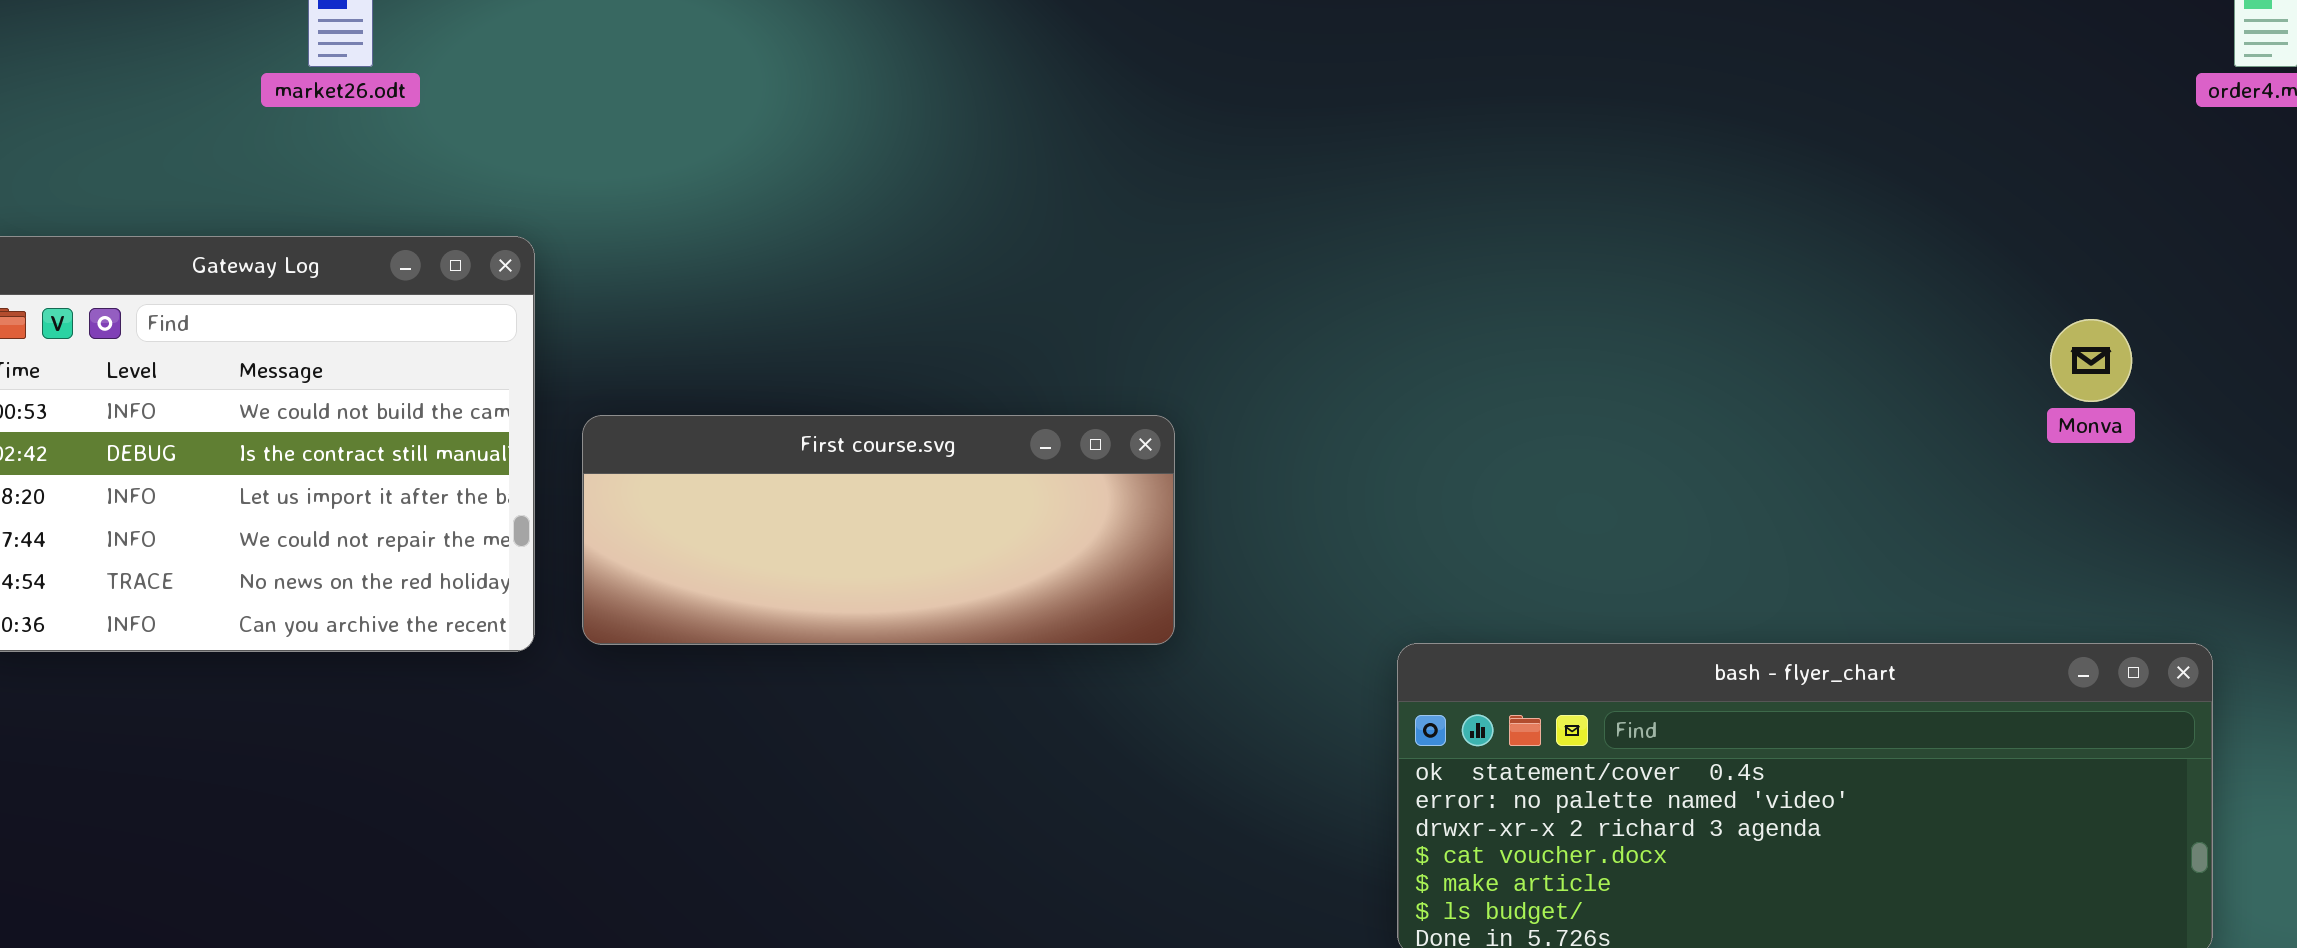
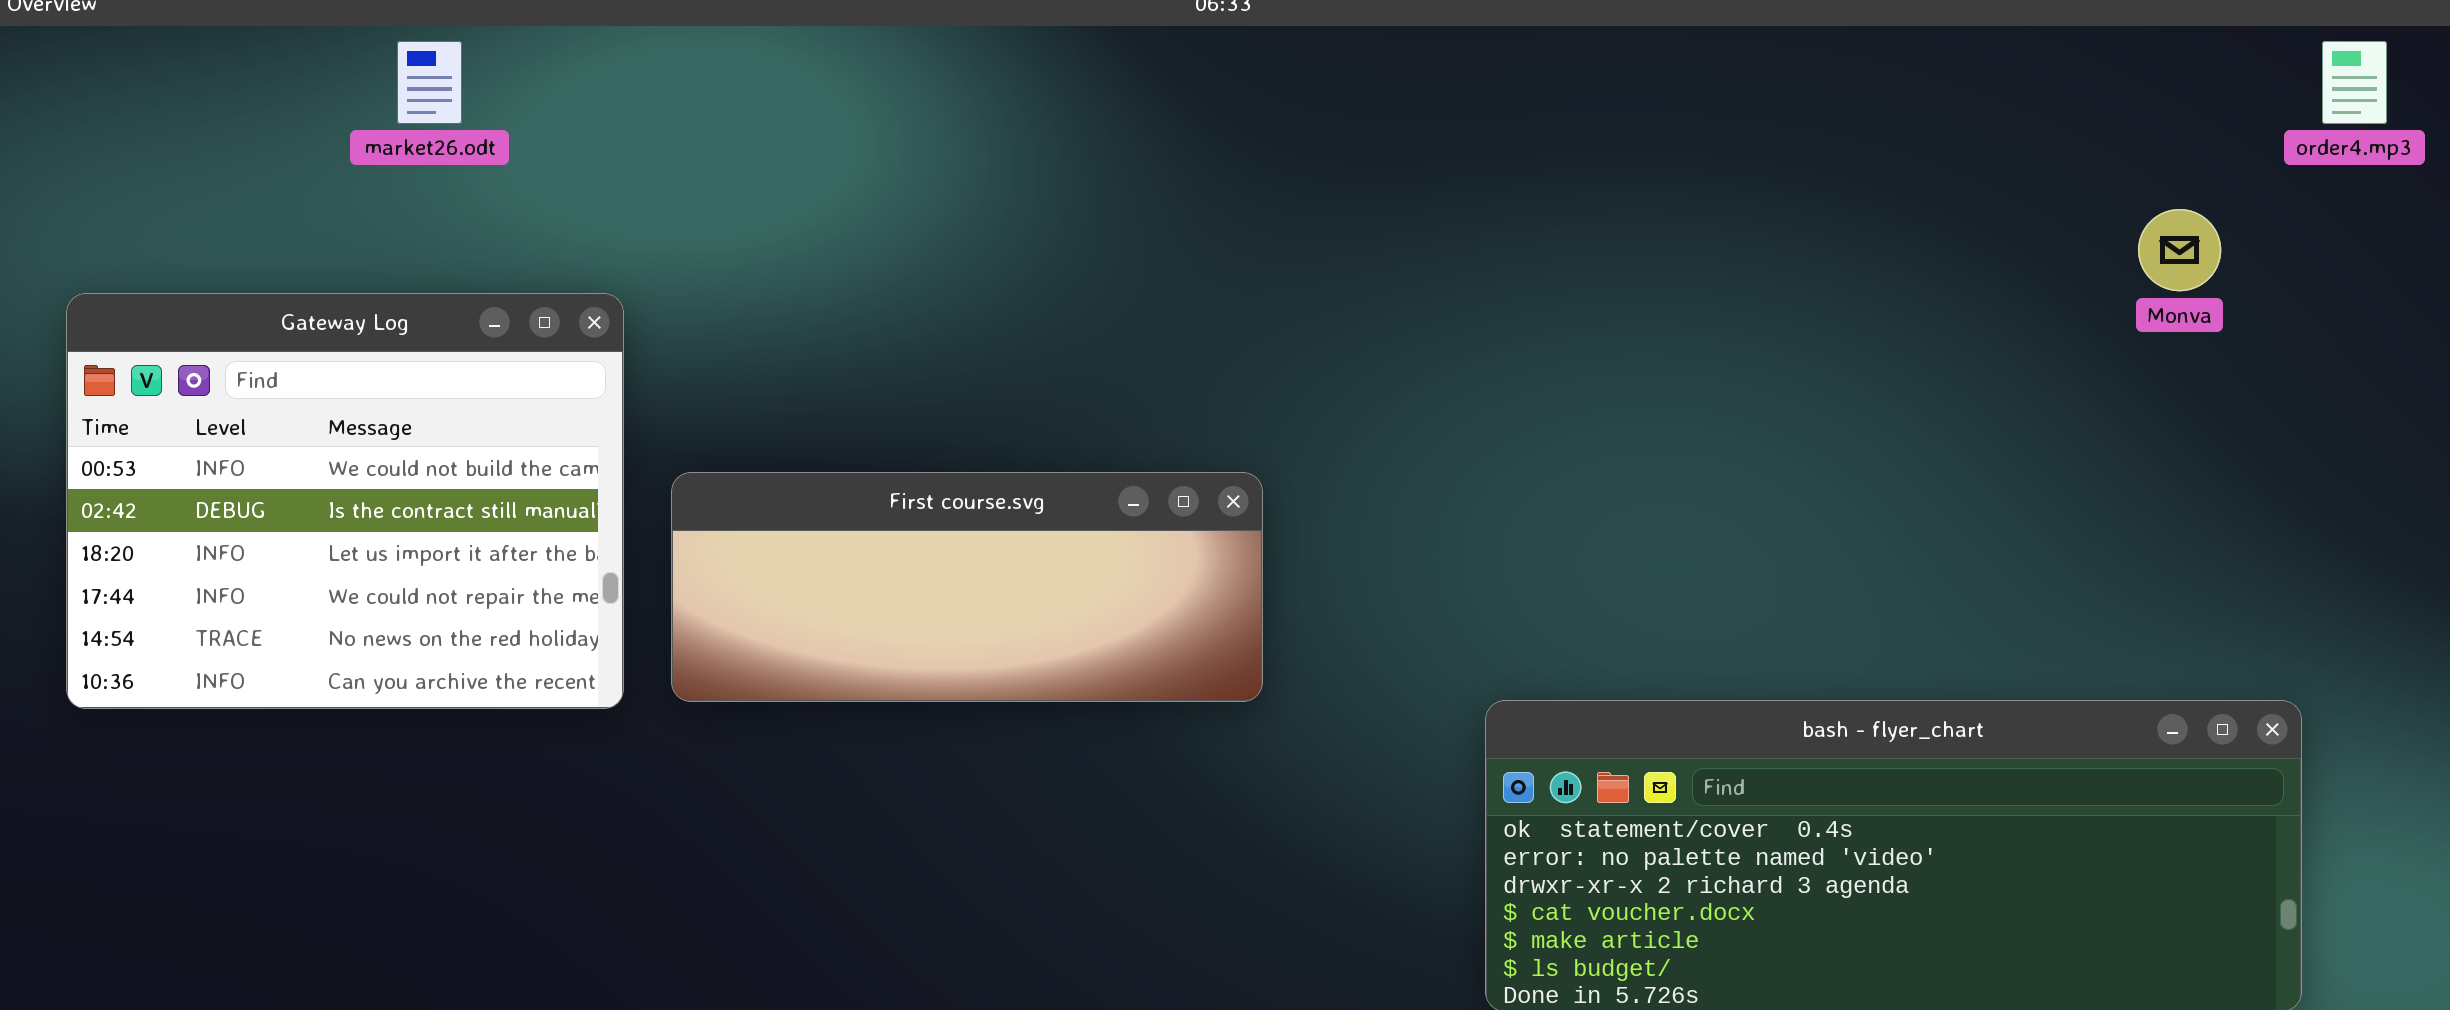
Monva: [2050,319,2132,402] -> [2138,209,2221,291], moved

